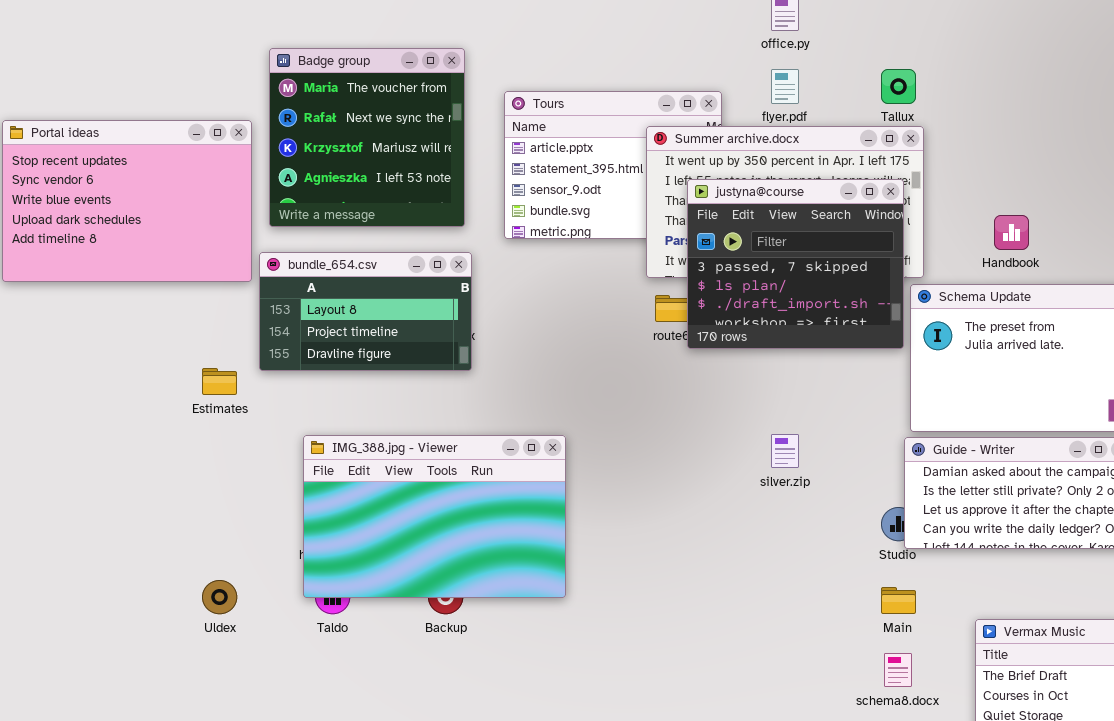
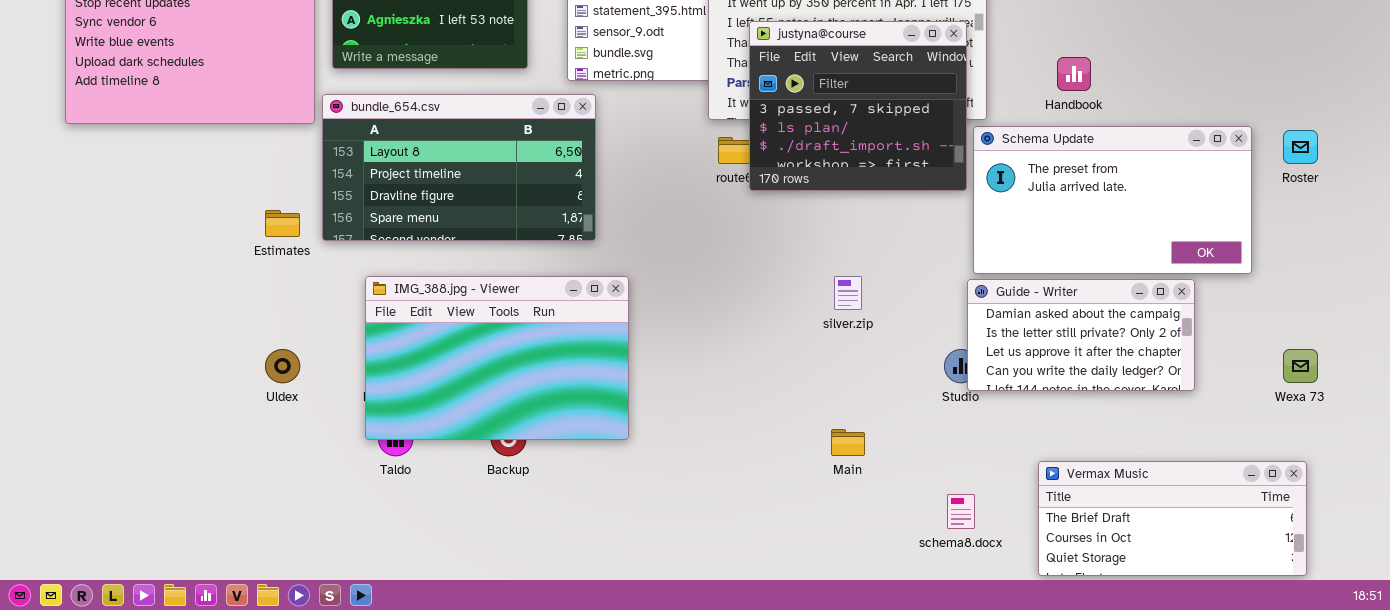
bundle_654.csv: [259,252,472,371] -> [322,94,596,241], resized
Uldex: [202,580,237,614] -> [265,349,300,383], moved
Main: [881,587,916,614] -> [831,429,865,456], moved

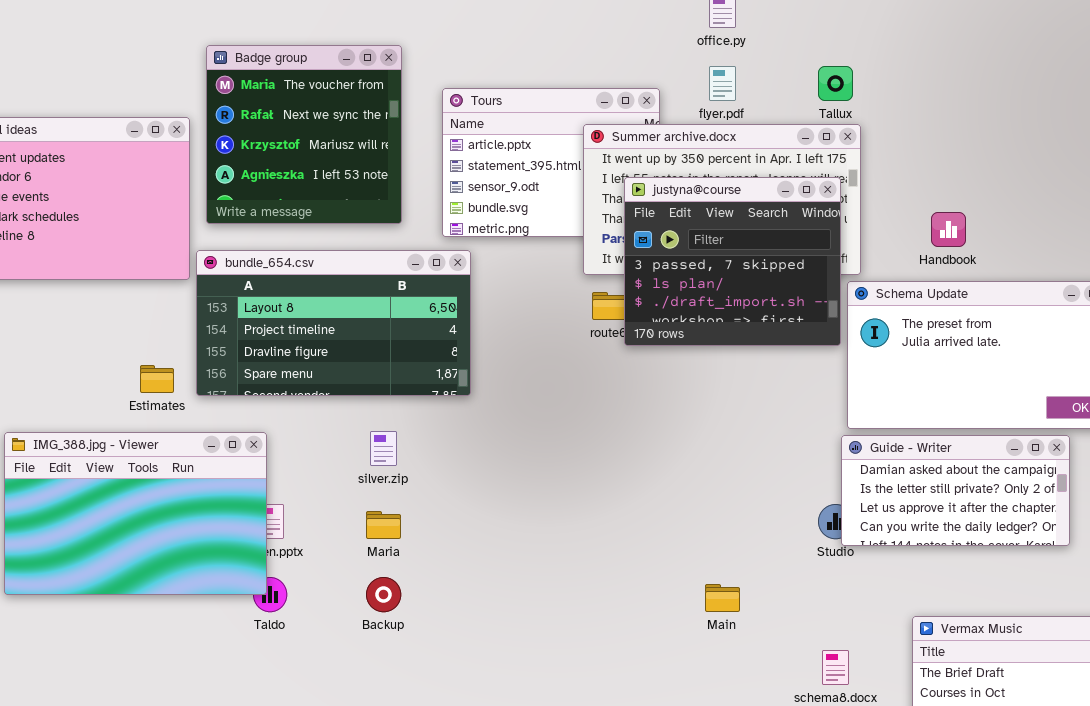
silver.zip: [834,276,862,310] -> [370,431,397,466], moved
IMG_388.jpg - Viewer: [365,276,629,440] -> [4,432,267,595], moved

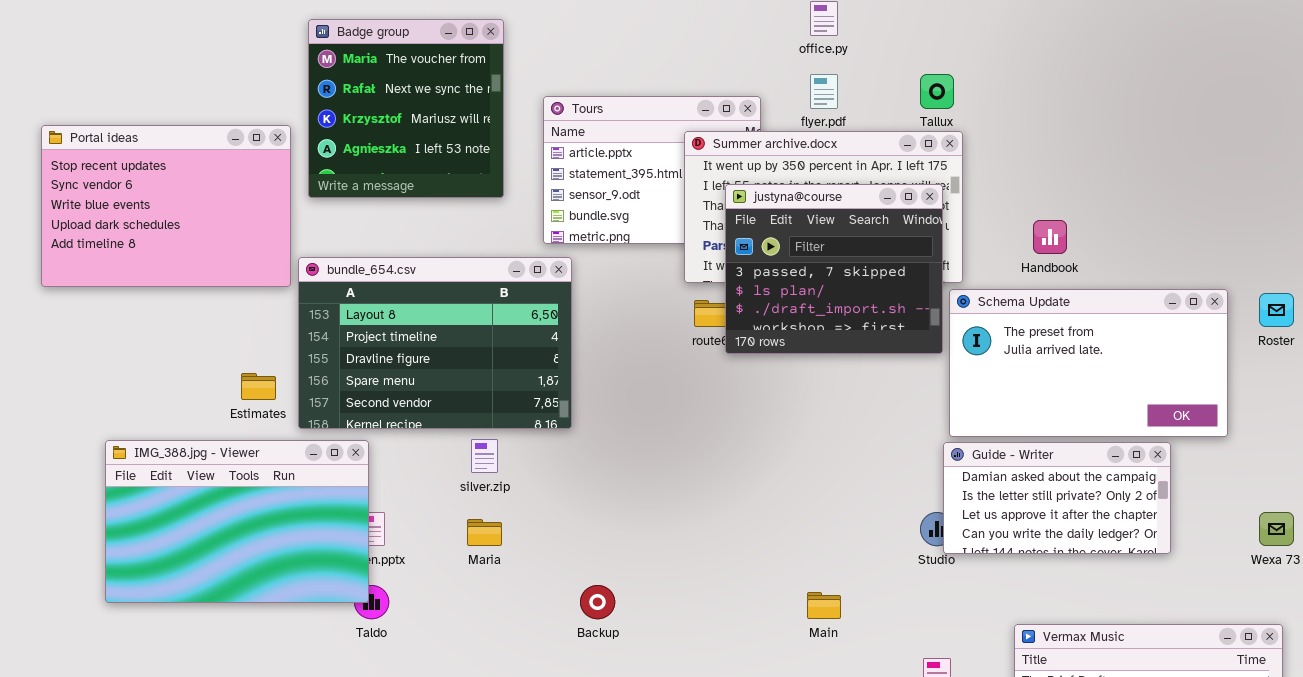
Badge group: [206,45,402,224] -> [308,19,504,198], moved
bundle_654.csv: [196,250,471,396] -> [298,257,572,429], resized
Backup: [366,577,401,612] -> [580,585,615,619], moved

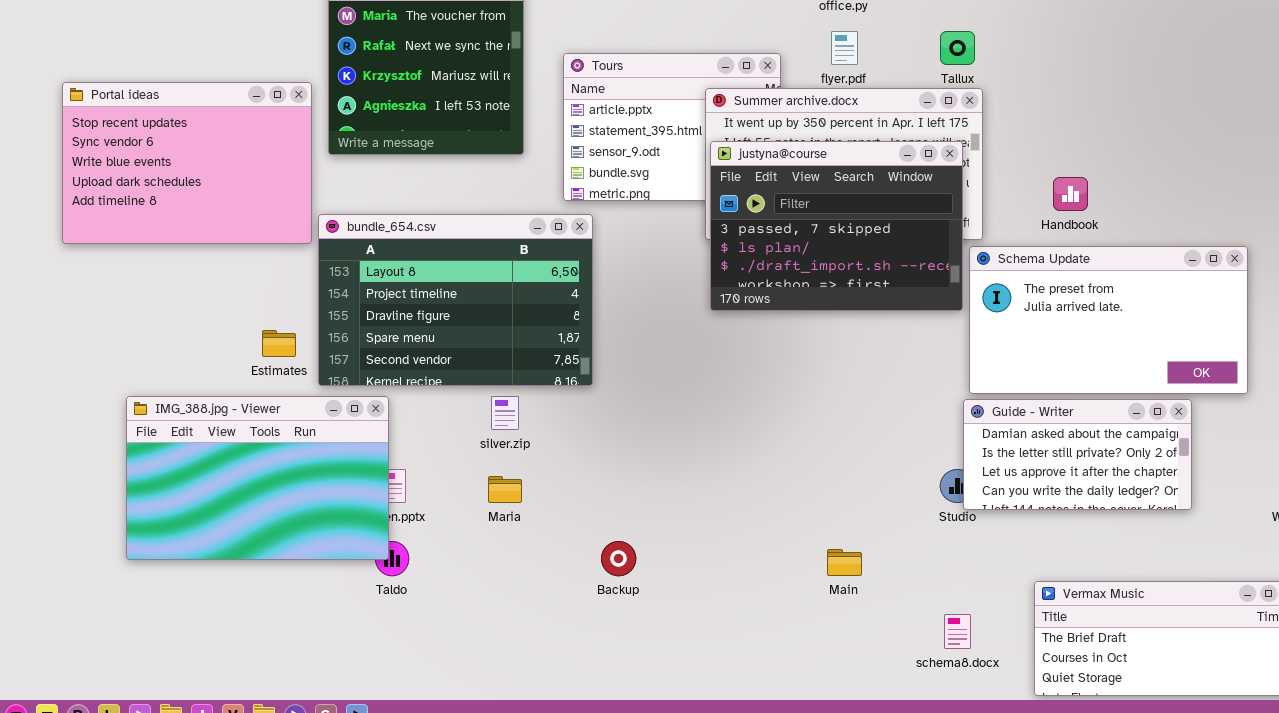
justyna@course: [725,184,943,354] -> [710,141,963,311], resized

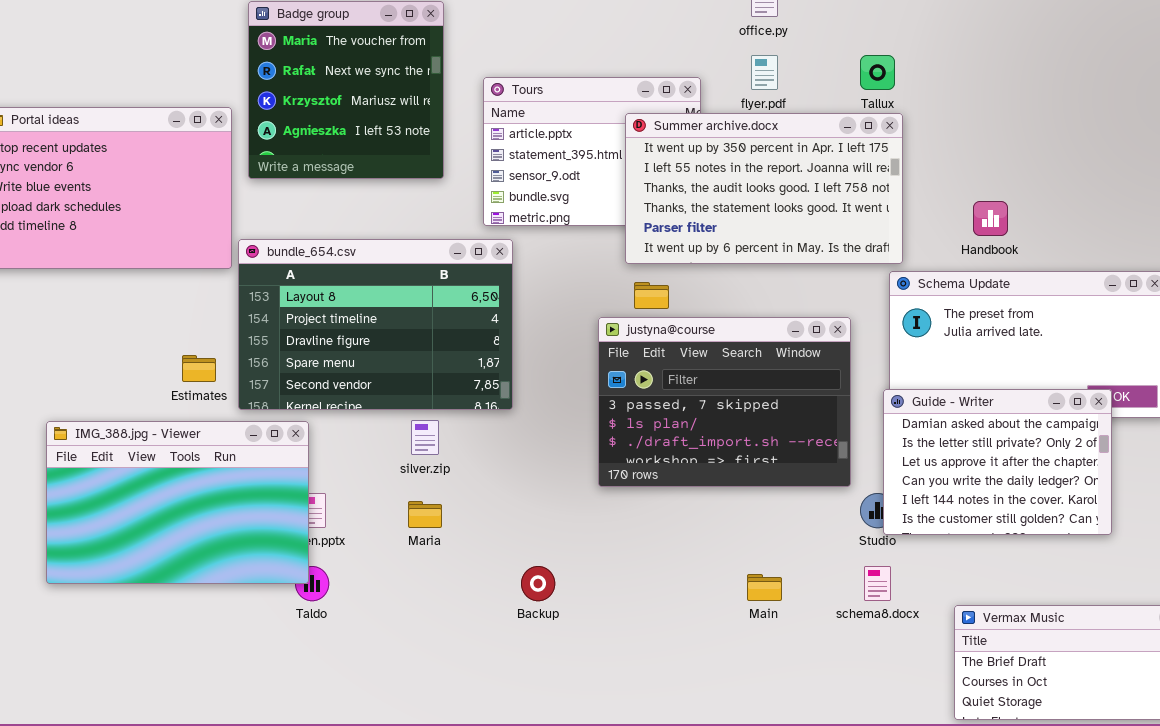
justyna@course: [710,141,963,311] -> [598,317,851,487], moved
Guide - Writer: [963,399,1192,510] -> [883,389,1112,535], resized
schema8.docx: [944,614,971,649] -> [864,566,891,601], moved

